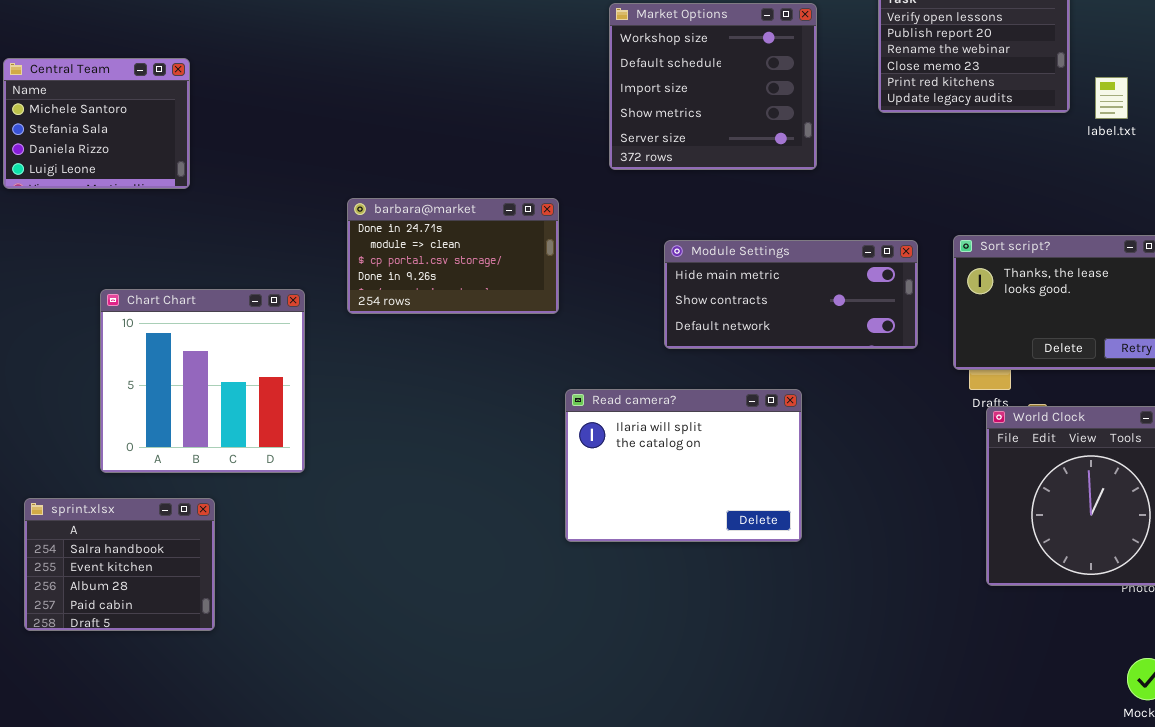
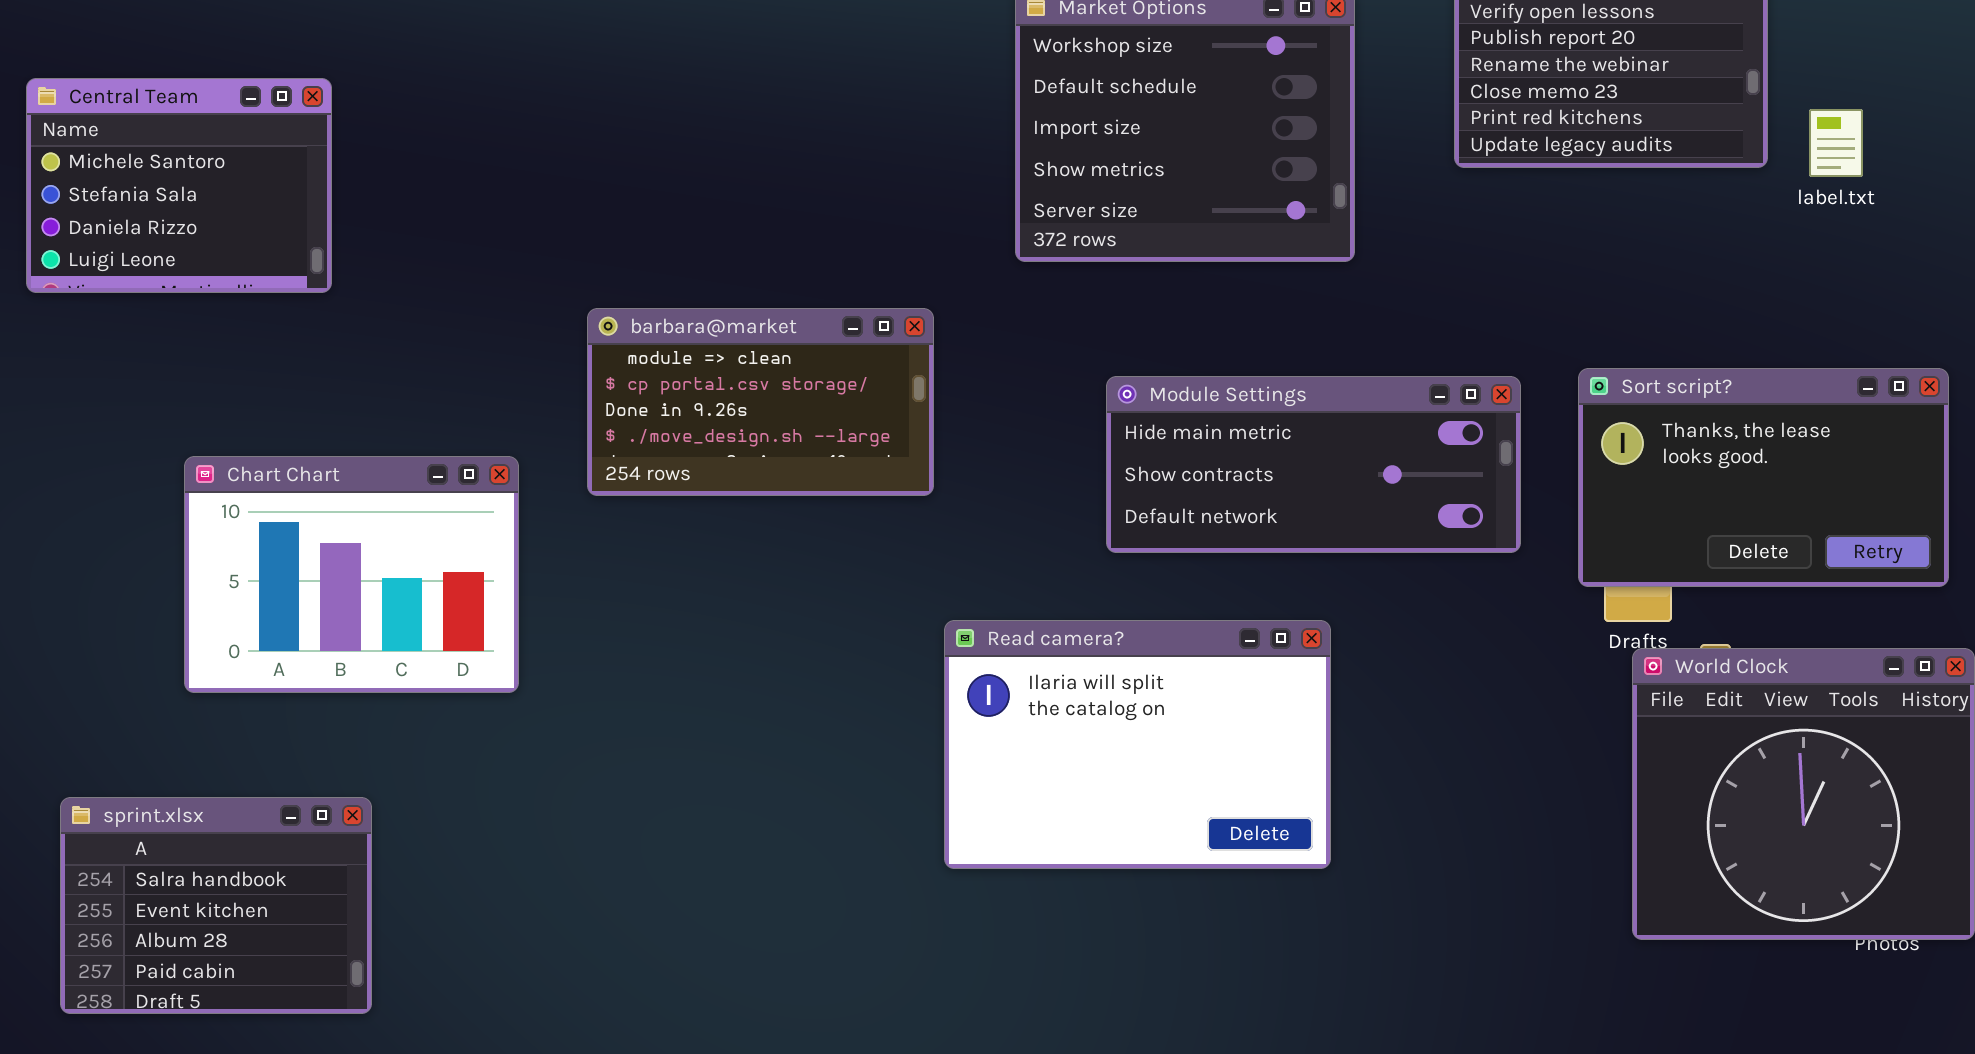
barbara@market: [347,198,559,314] -> [587,308,934,496], scrolled down 1 row
Chart Chart: [100,289,305,473] -> [184,456,519,693], resized

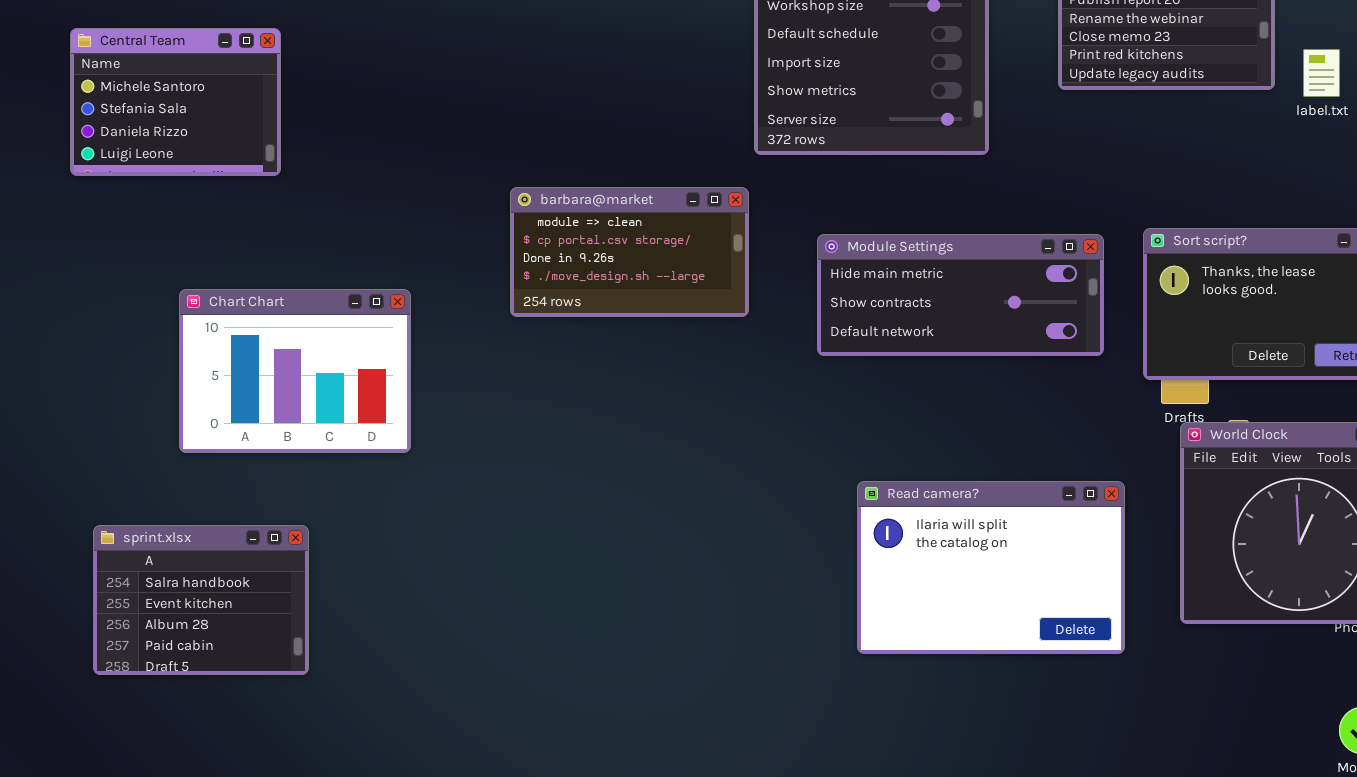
barbara@market: [587,308,934,496] -> [510,187,749,317], moved
Read camera?: [944,620,1331,869] -> [857,481,1125,654], moved

